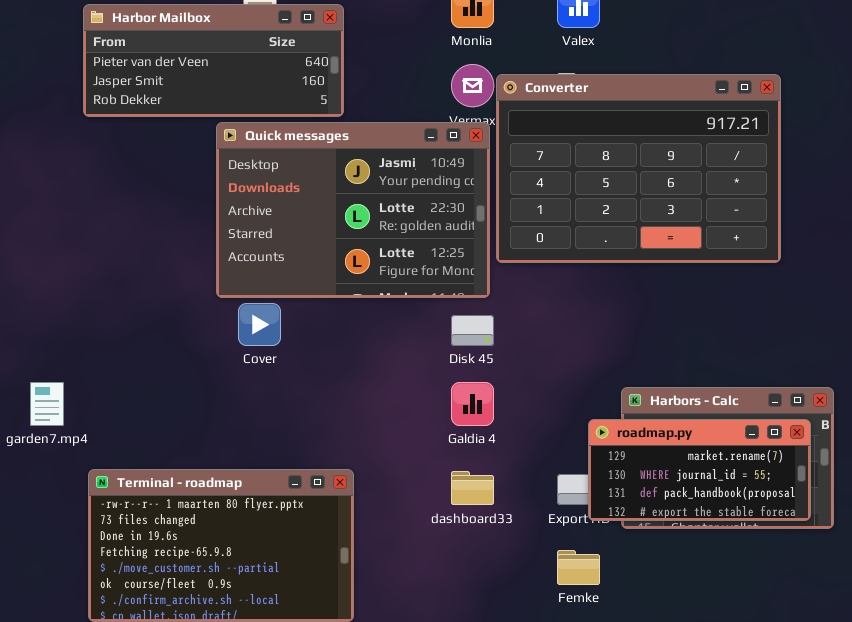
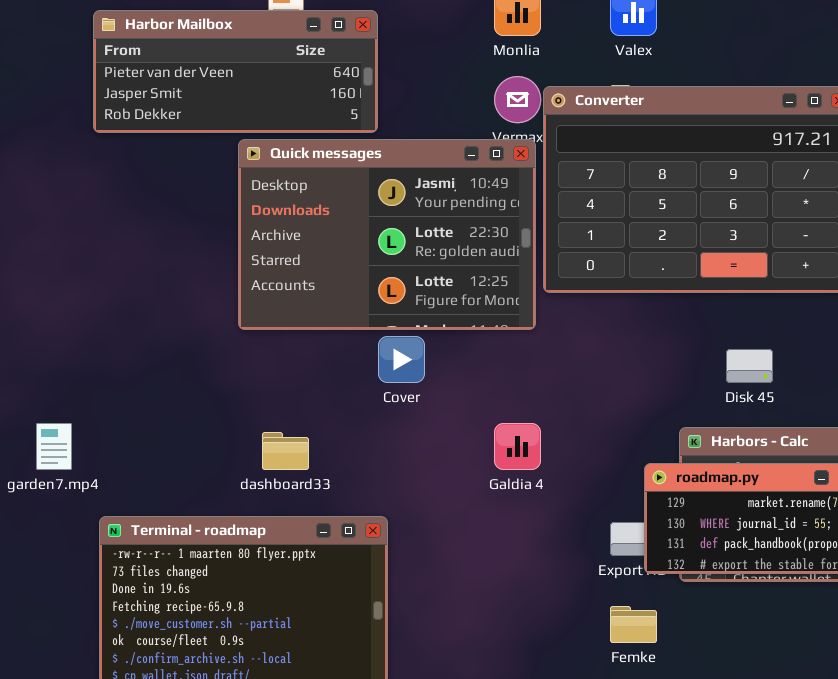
Cover: [238,303,281,346] -> [378,336,425,383], moved
Disk 45: [451,315,494,346] -> [726,349,773,383], moved
dashboard33: [451,471,494,505] -> [262,432,309,470], moved

